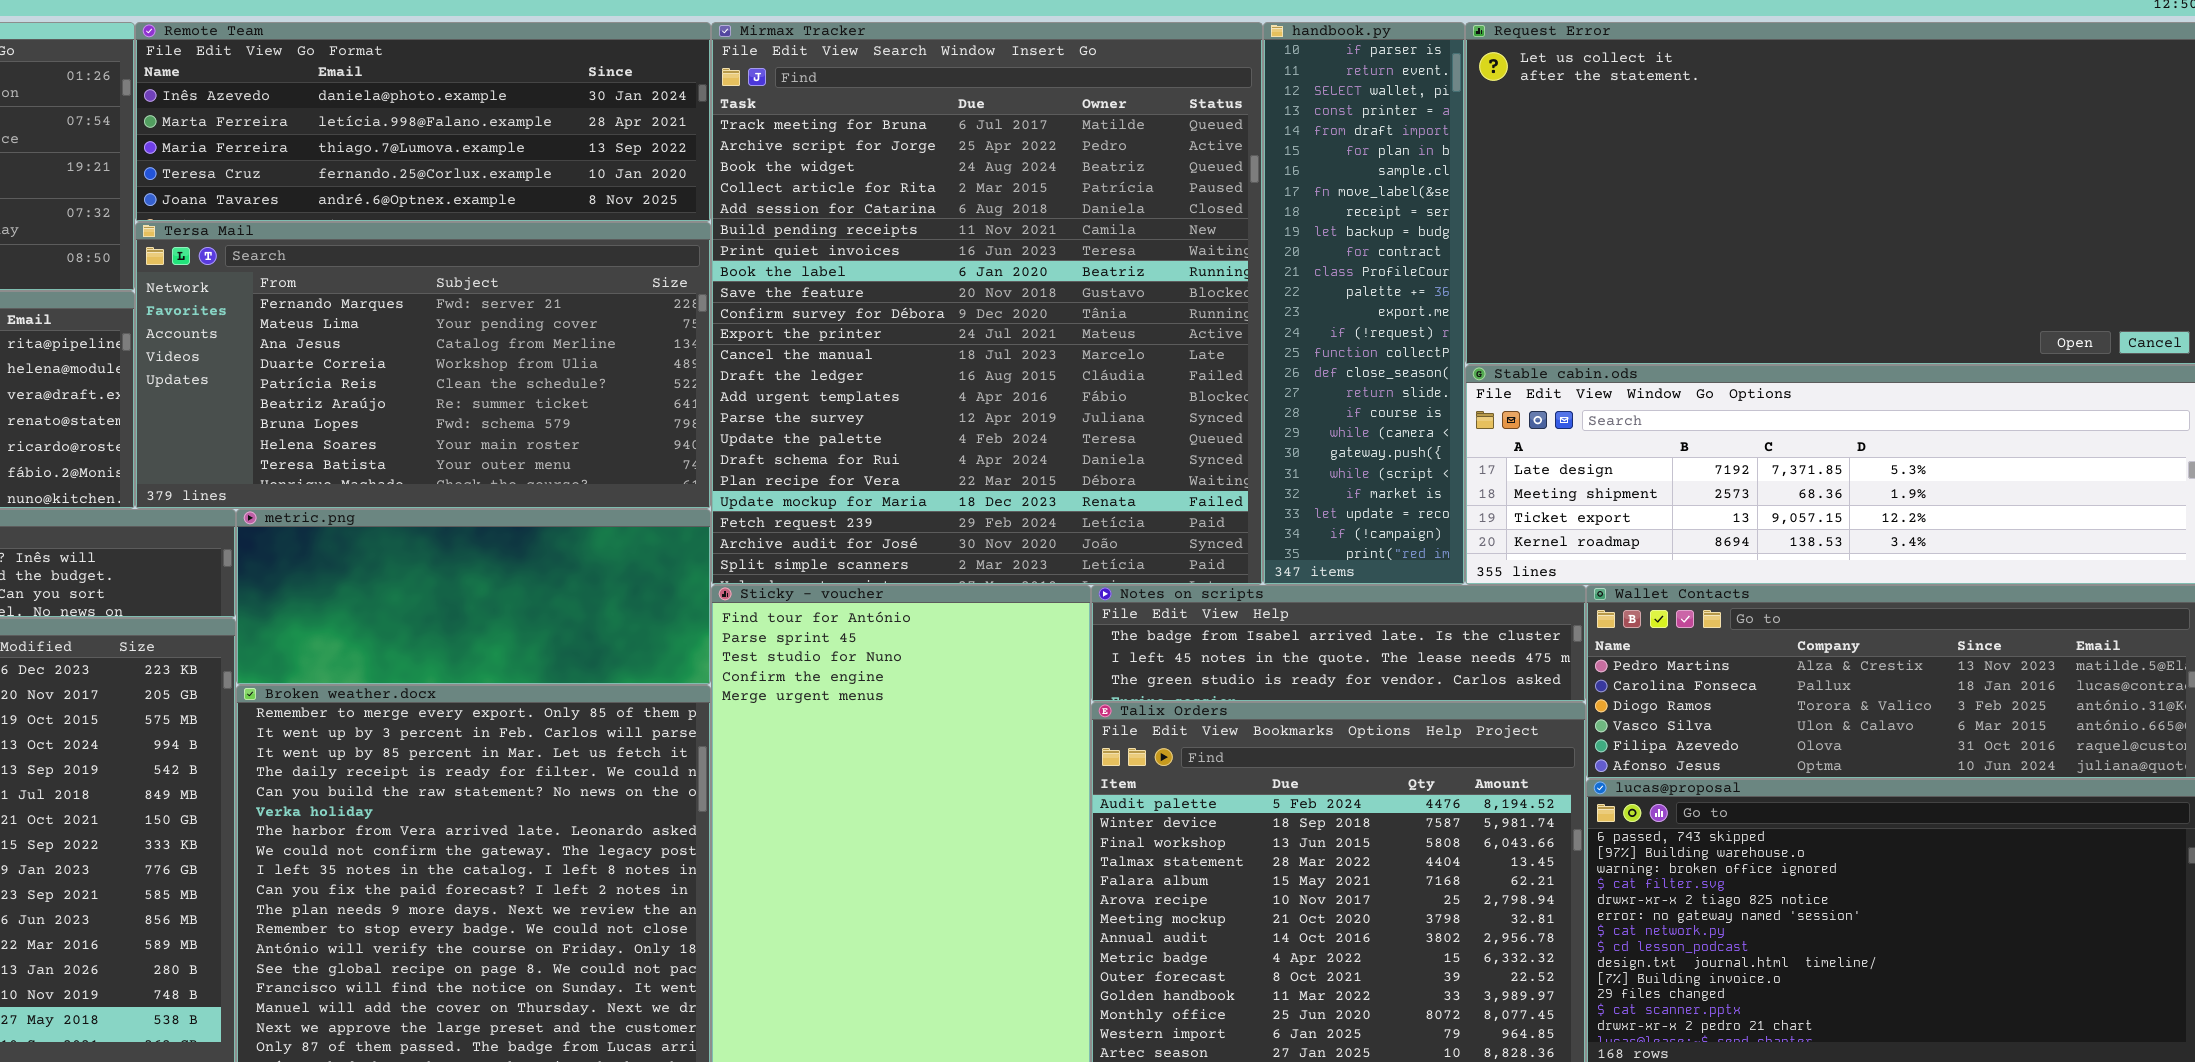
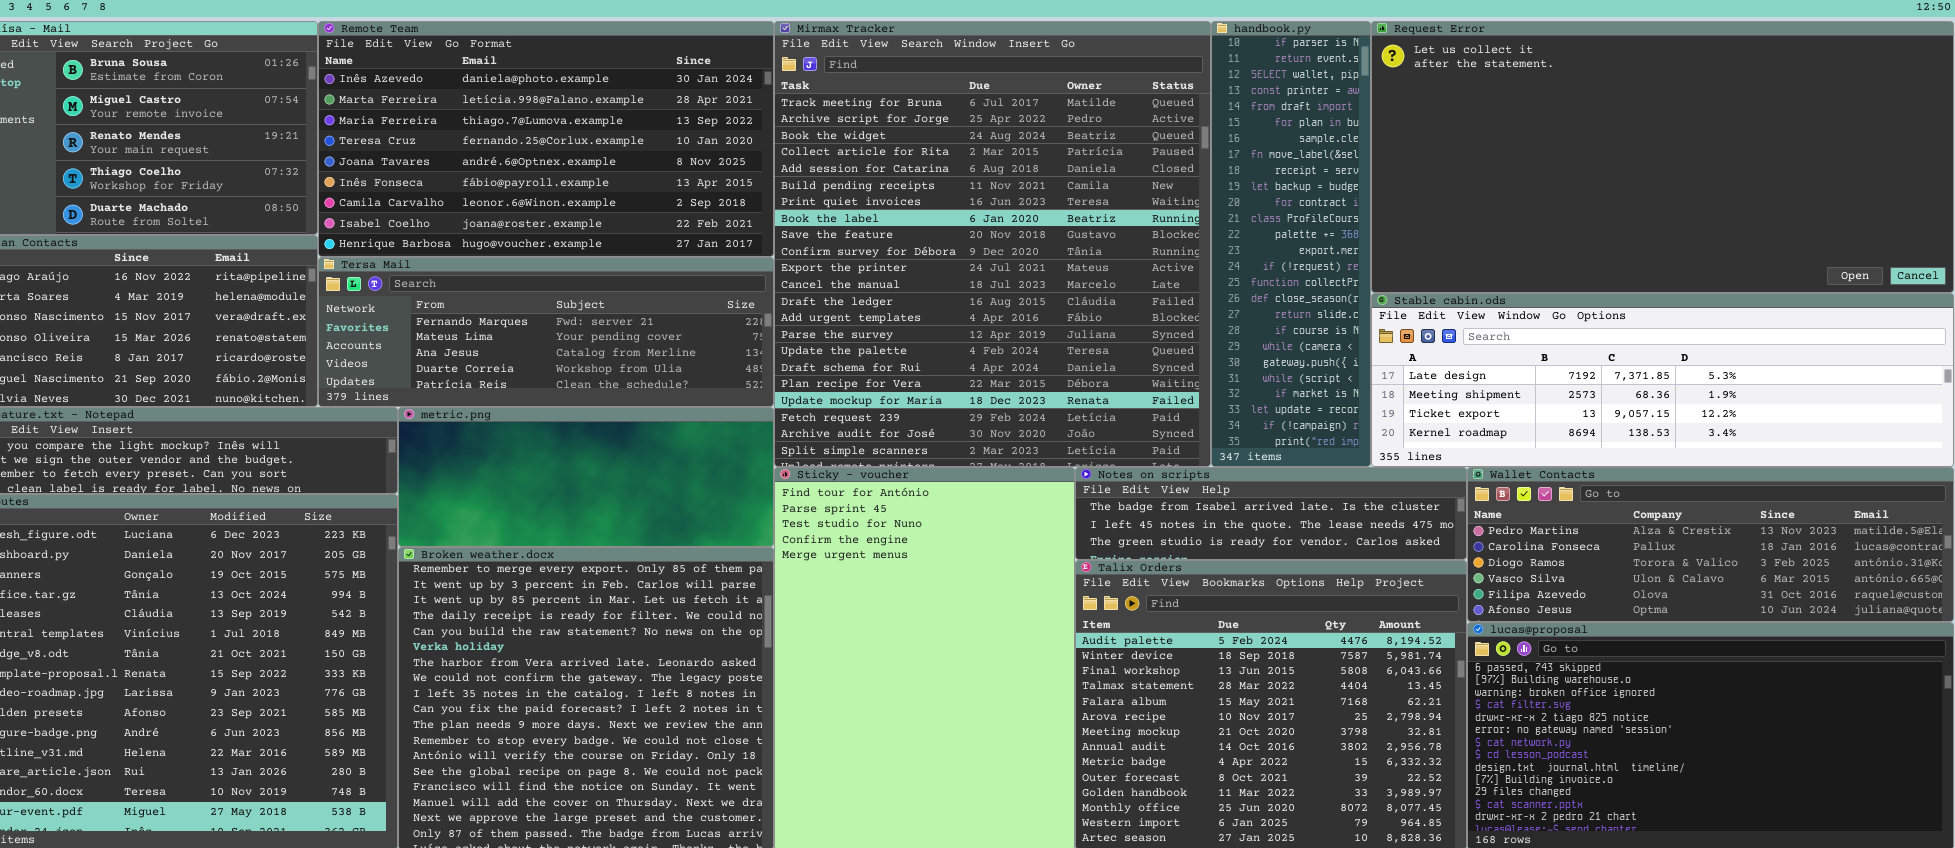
Remote Team: [135,22,711,222] -> [318,21,774,257], resized
Tersa Mail: [135,222,711,509] -> [318,257,774,407], resized

